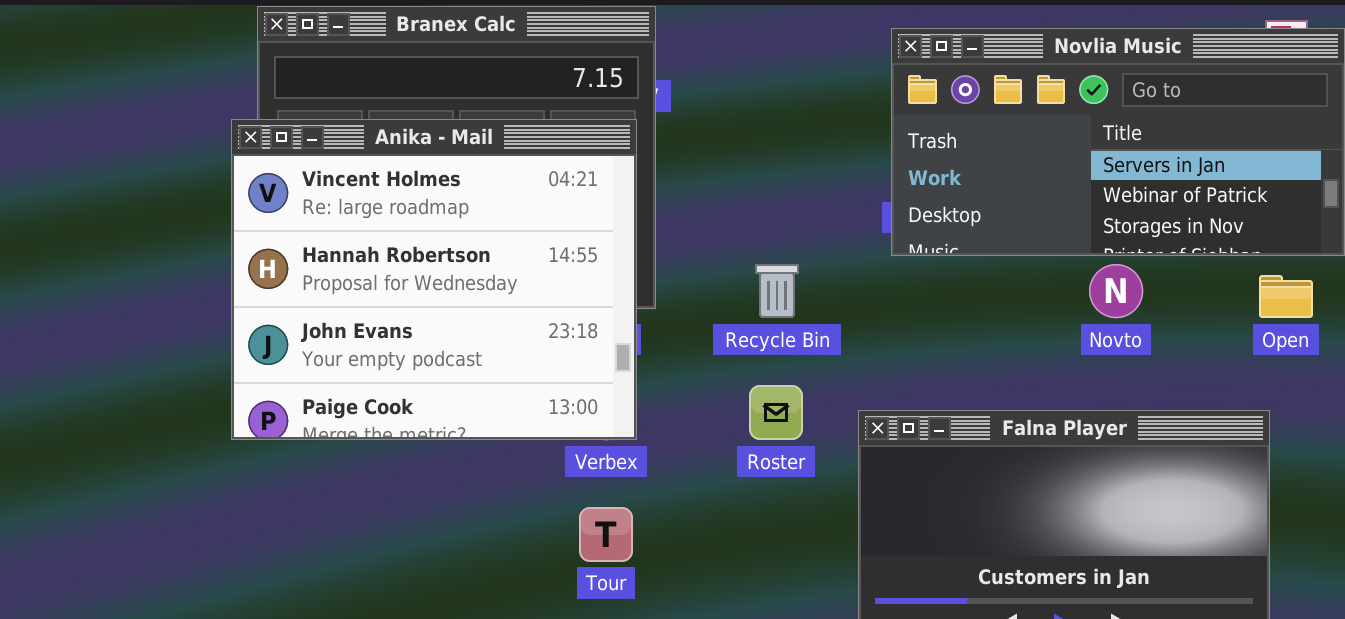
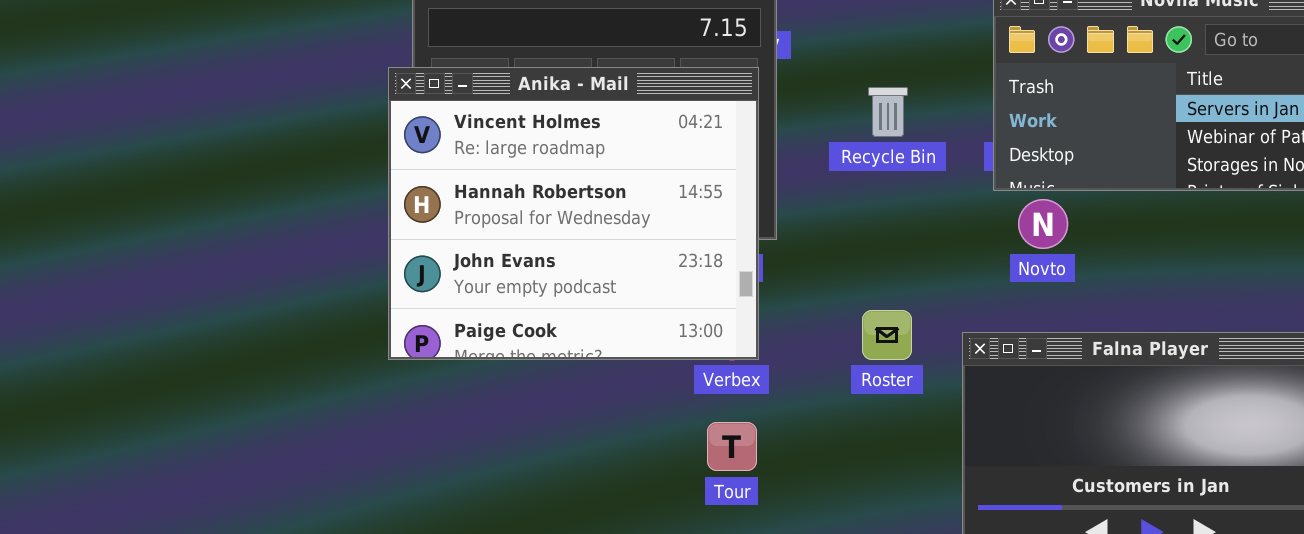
Recycle Bin: [755,264,799,318] -> [868,87,908,137], moved
Novto: [1089,264,1143,318] -> [1018,199,1068,249], moved

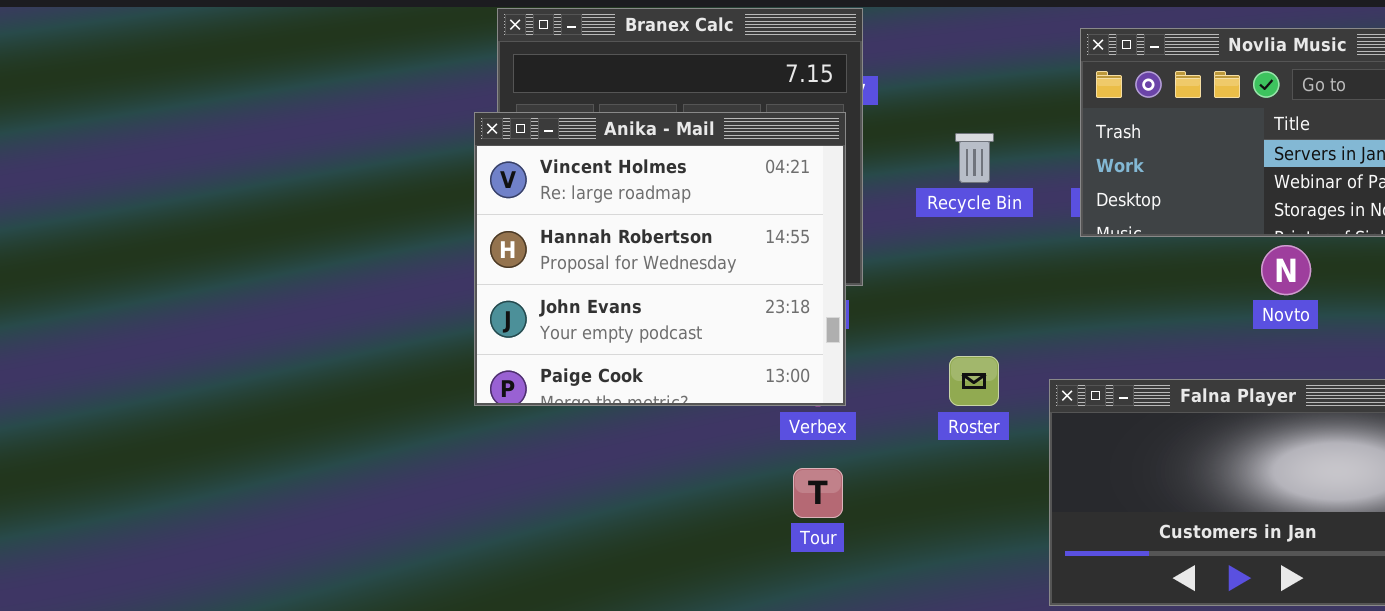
Novto: [1018,199,1068,249] -> [1261,245,1311,295], moved

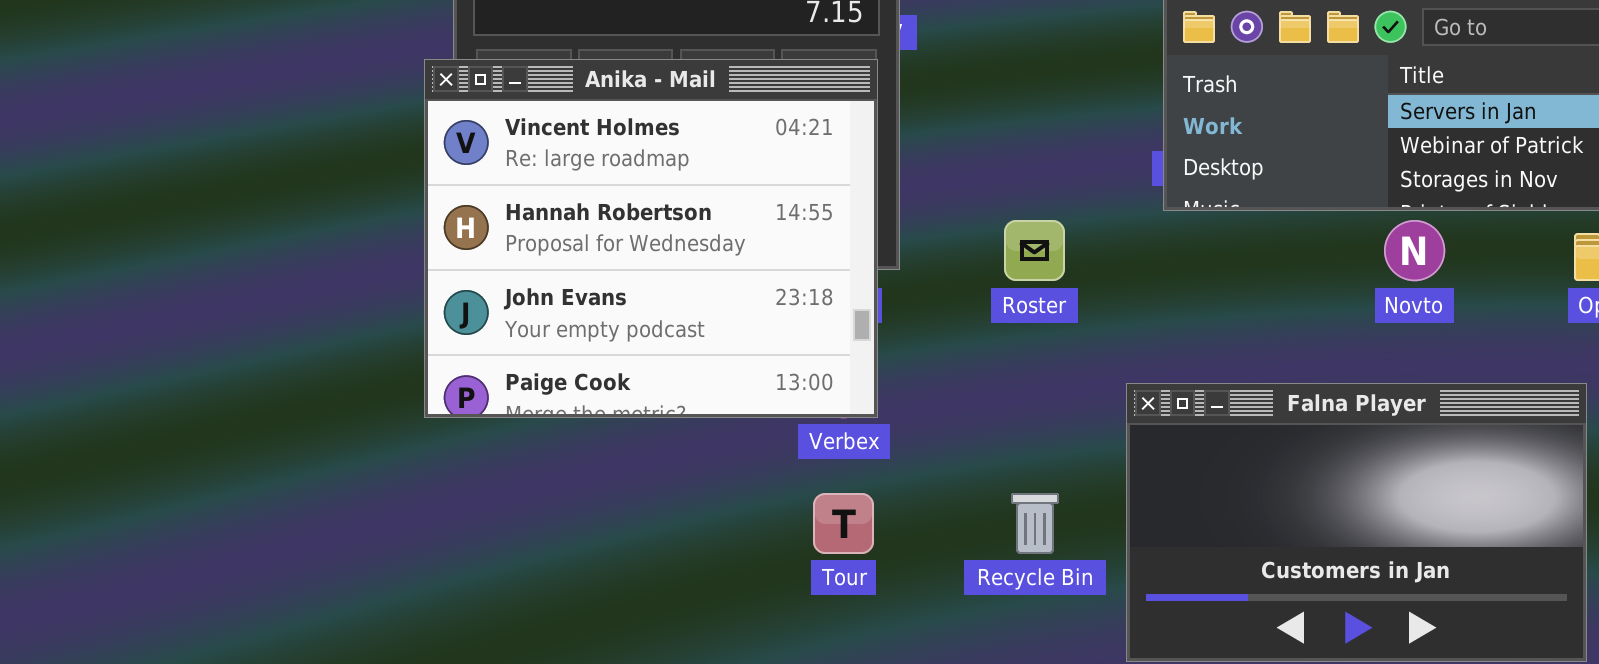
Recycle Bin: [955,133,994,183] -> [1011,493,1059,554], moved
Roster: [949,356,999,406] -> [1004,220,1065,281], moved

